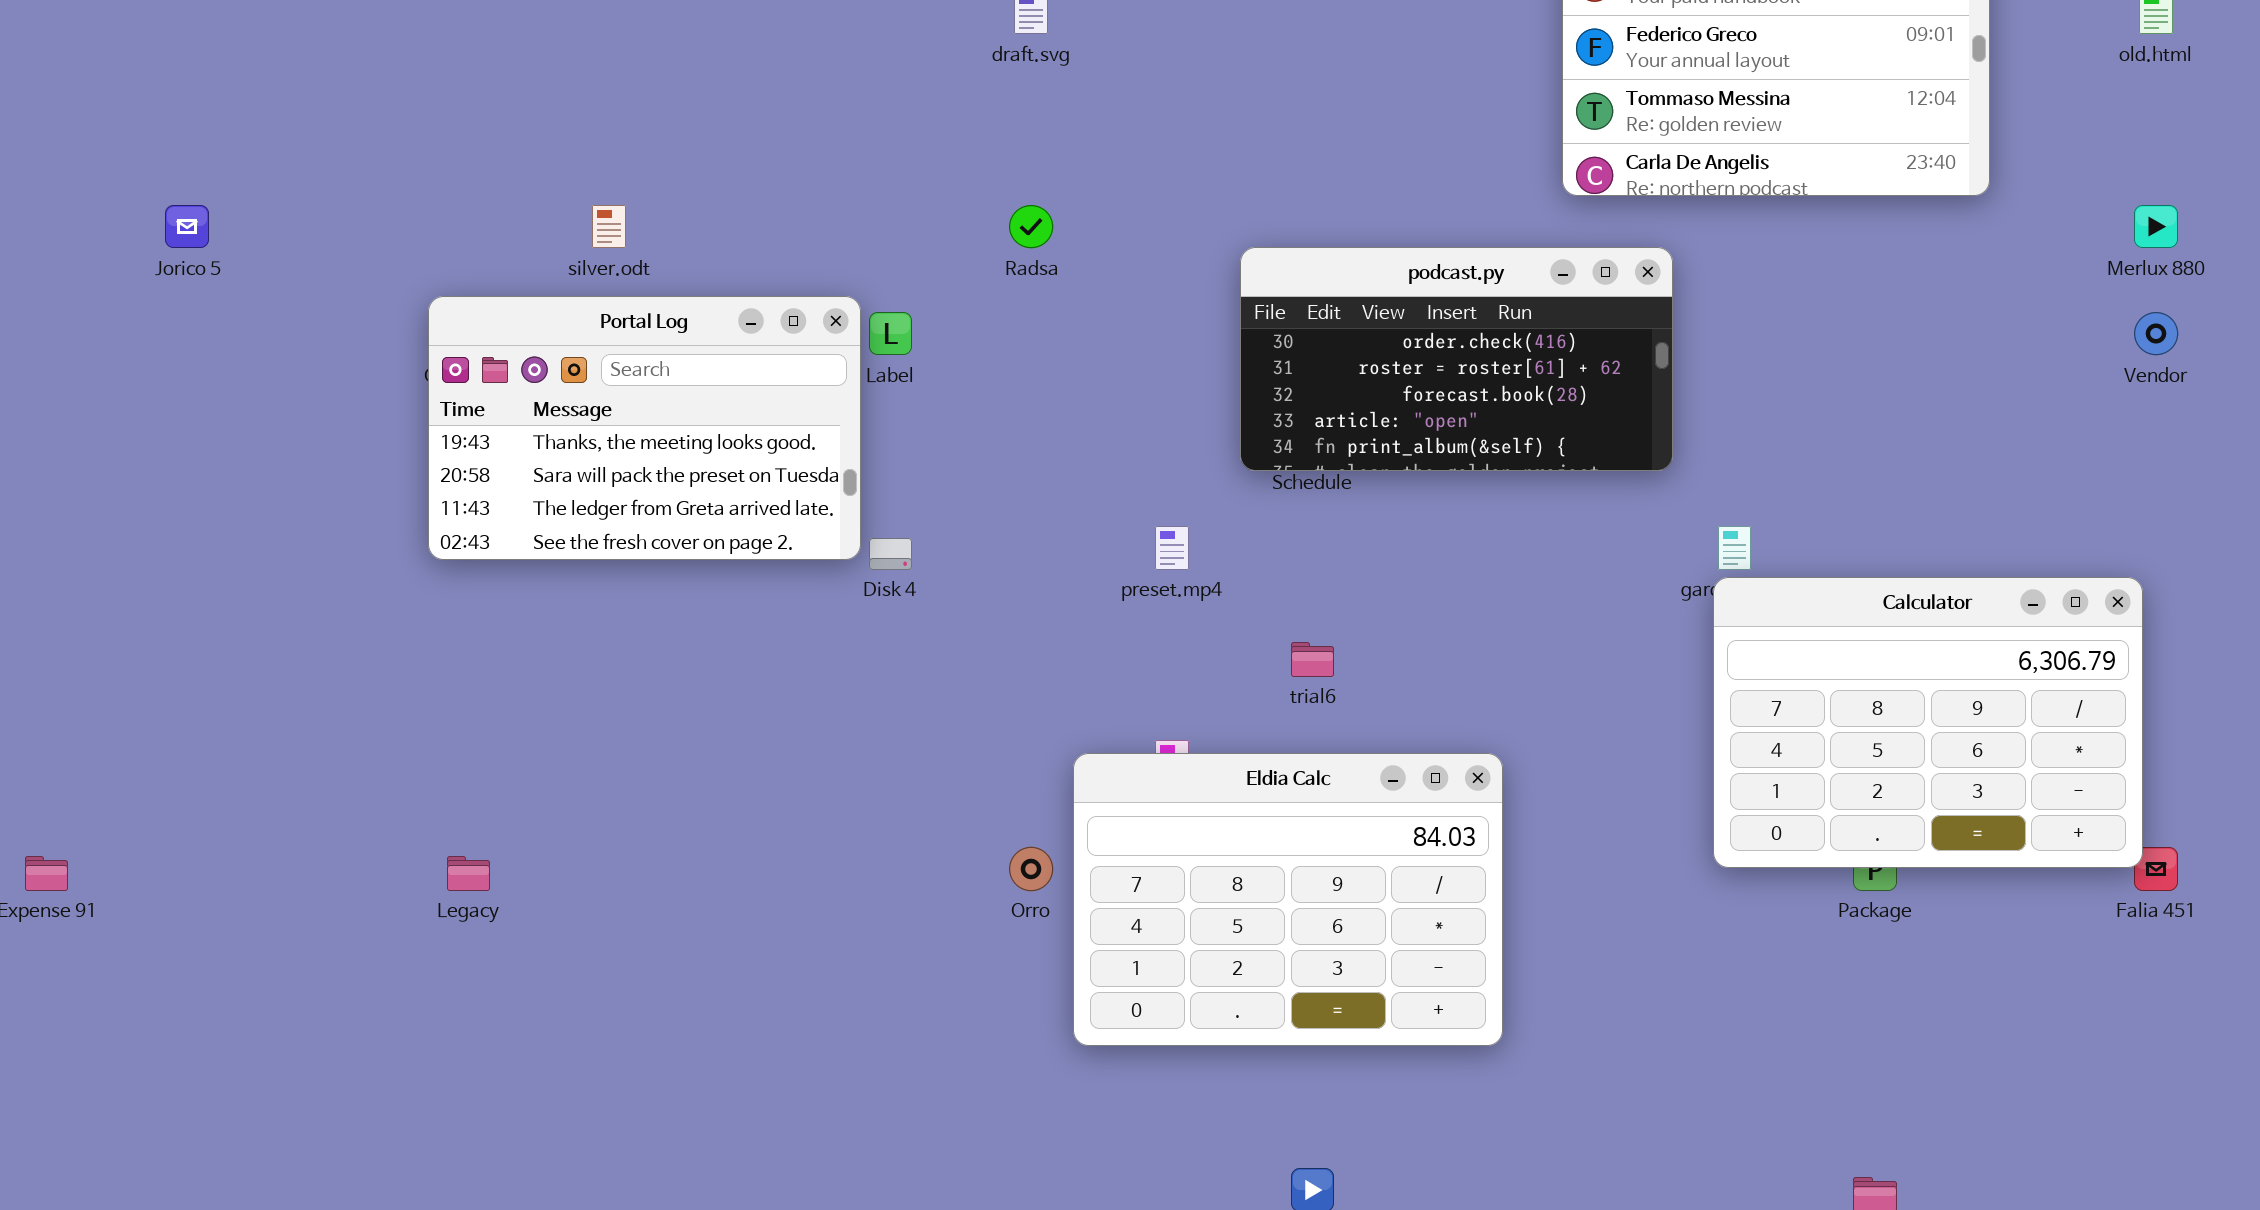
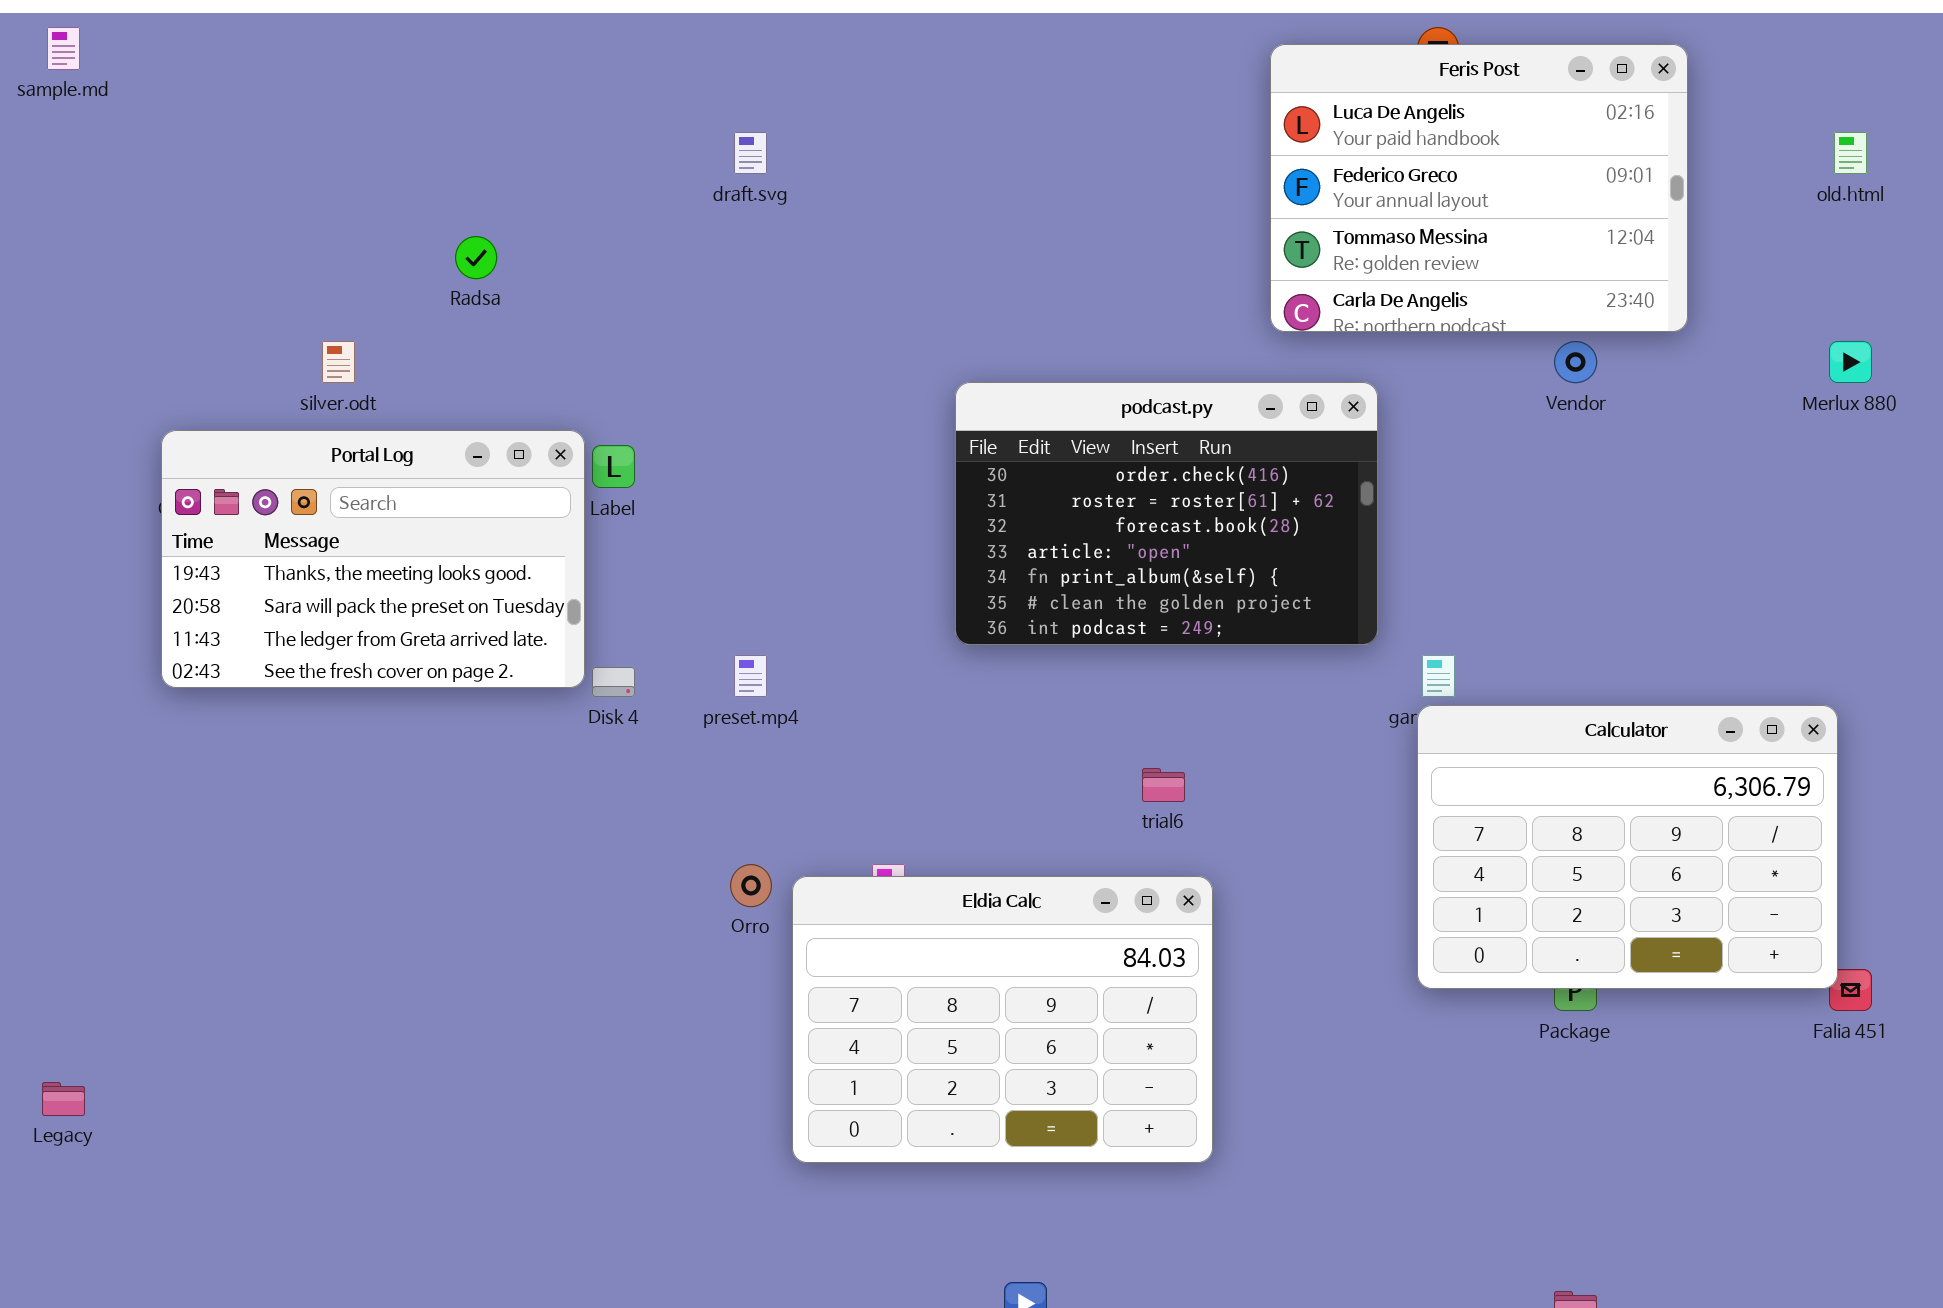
Radsa: [1009,205,1053,248] -> [455,236,497,279], moved
podcast.py: [1240,247,1673,471] -> [955,382,1378,645], resized
Vendor: [2134,312,2178,355] -> [1554,341,1597,383], moved
preset.mp4: [1155,526,1189,570] -> [734,655,767,697], moved
trial6: [1291,642,1334,677] -> [1142,768,1185,802], moved
Orro: [1009,847,1053,891] -> [730,864,772,907], moved
Legacy: [447,856,490,891] -> [42,1082,85,1116], moved

